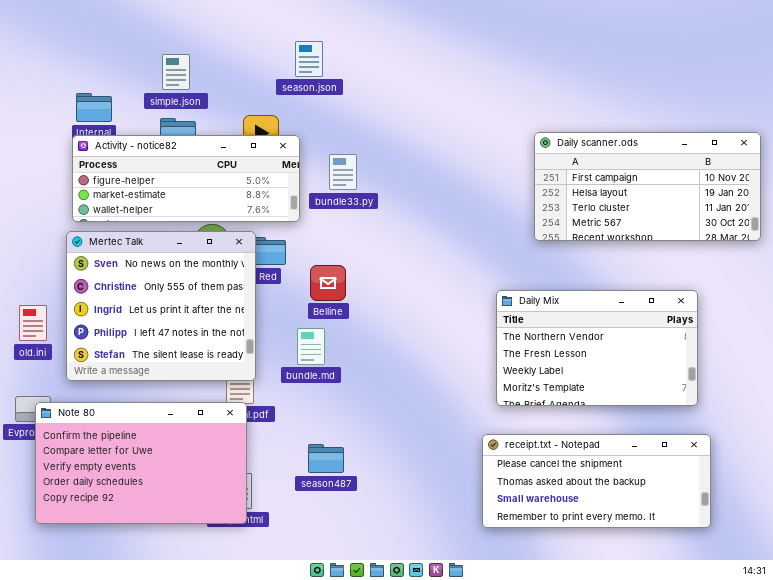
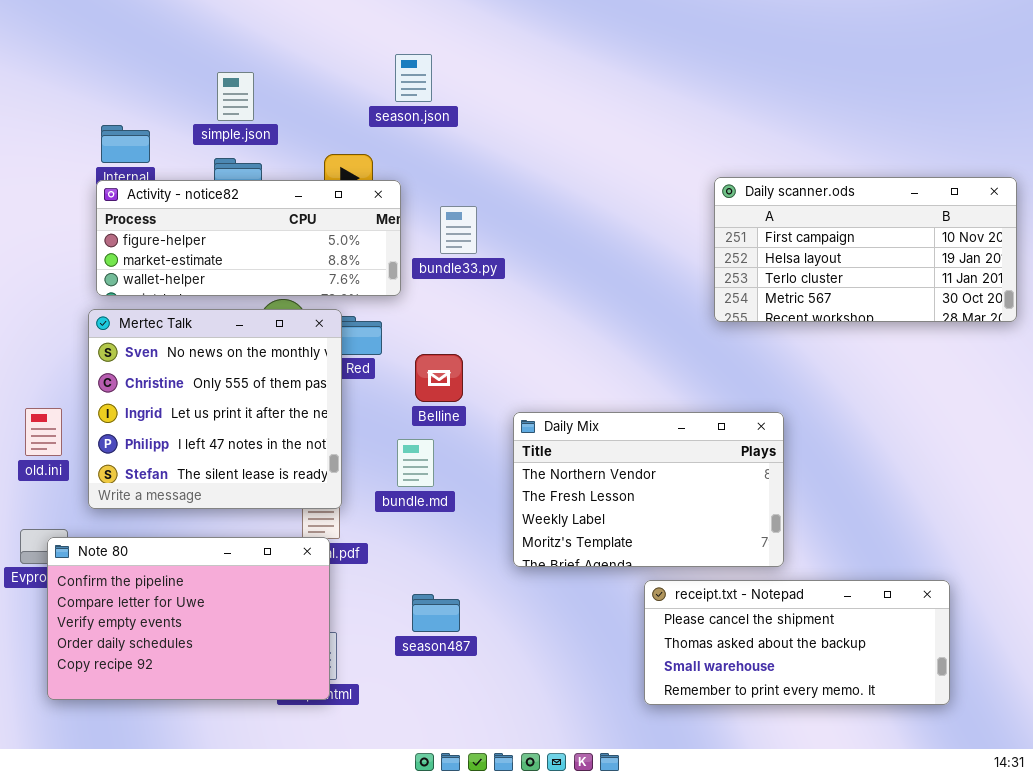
Daily Mix: [496,290,698,406] -> [513,412,784,567], moved

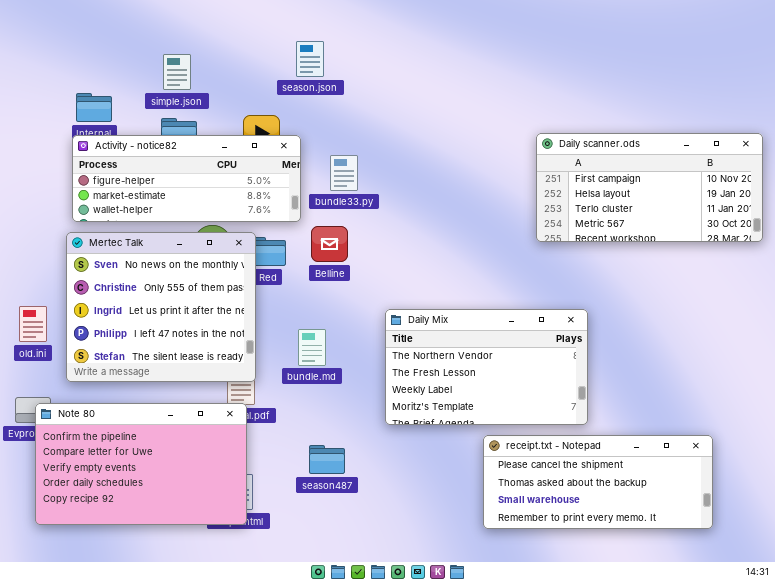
Belline: [415,354,463,402] -> [311,226,348,262], moved

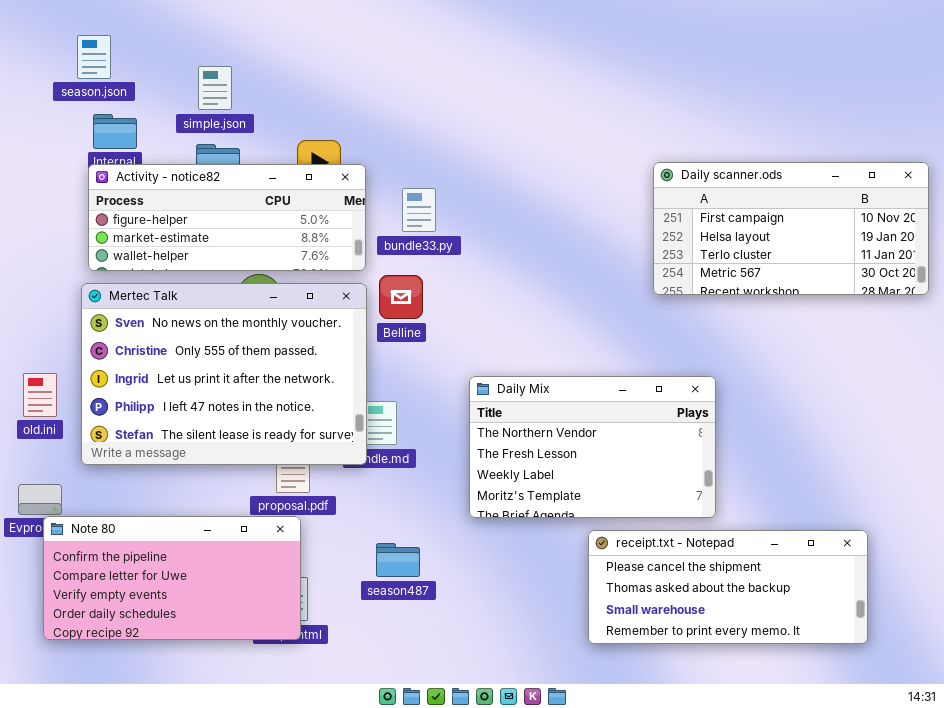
season.json: [296,41,324,77] -> [77,35,111,79], moved
Mertec Talk: [66,232,256,382] -> [81,283,367,465], resized
Note 80: [35,403,247,525] -> [43,516,301,640], resized

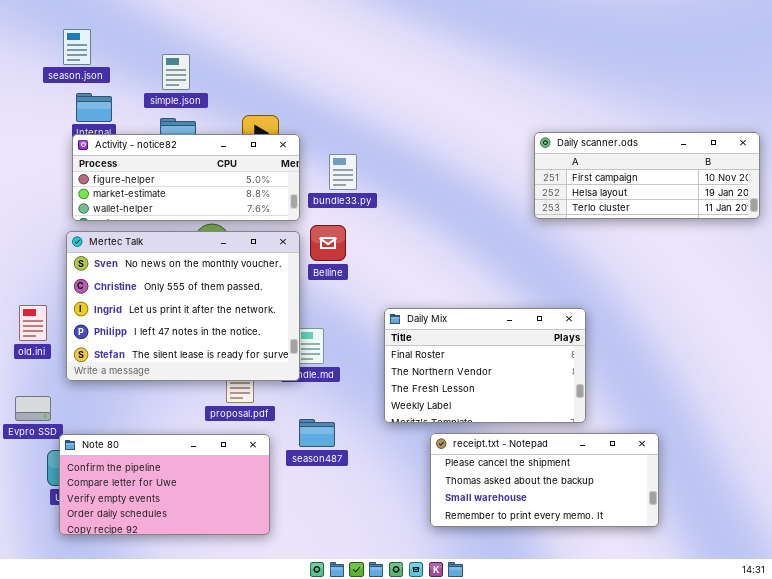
Daily scanner.ods: [653,162,929,295] -> [534,132,760,219], resized
Daily Mix: [469,376,716,518] -> [384,308,586,423], scrolled up 1 row
Note 80: [43,516,301,640] -> [59,434,270,535], moved
receipt.txt - Notepad: [588,530,868,644] -> [430,433,659,527], moved
season487: [376,543,420,577] -> [299,419,335,447], moved

